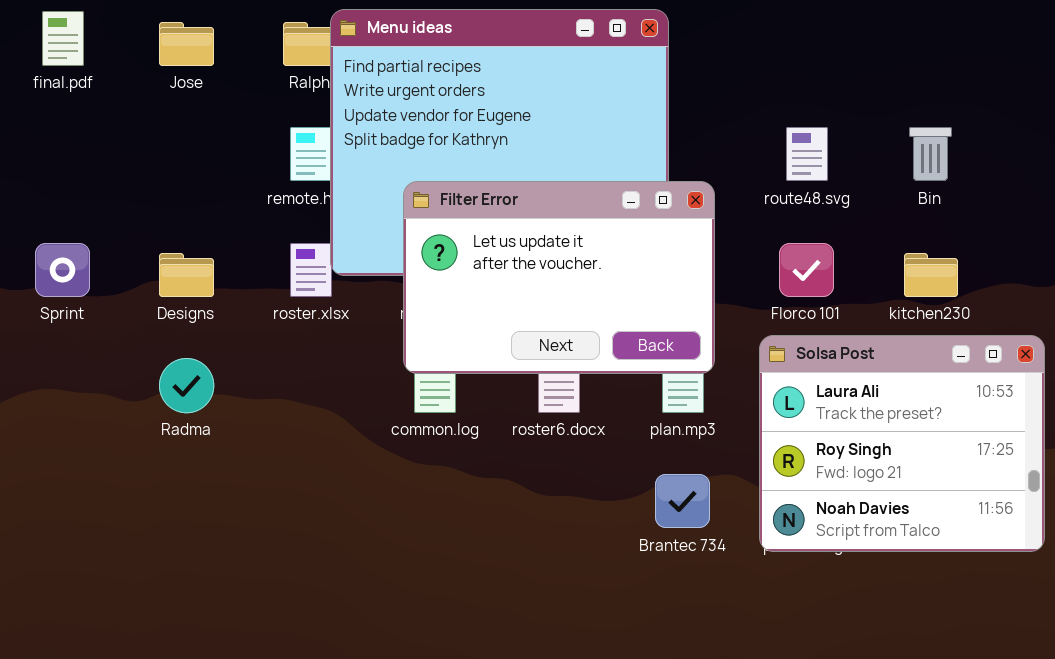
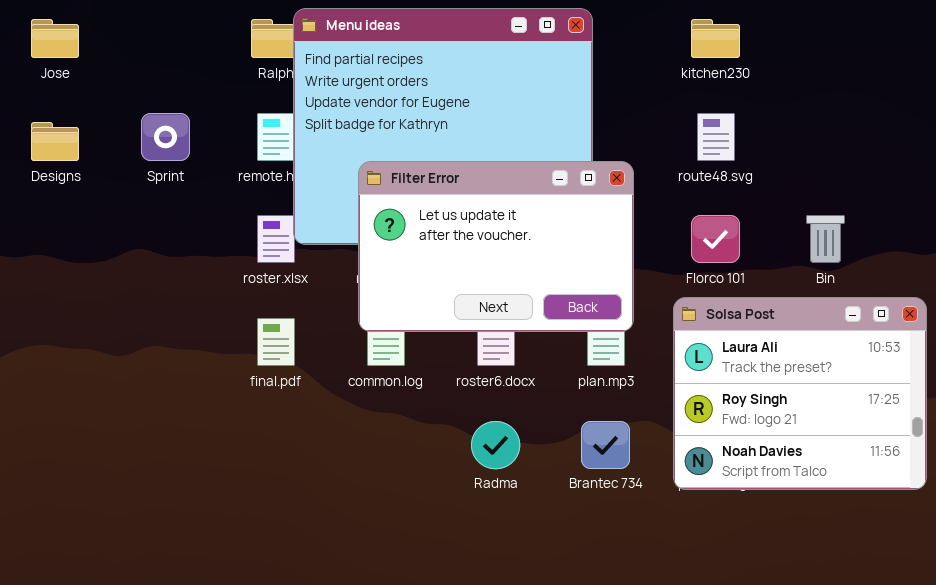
final.pdf: [42,11,84,66] -> [257,318,295,366], moved
Jose: [159,22,214,66] -> [31,19,79,58], moved
Bin: [909,127,952,181] -> [806,215,845,263], moved
Sprint: [35,243,90,297] -> [141,113,190,161], moved
Designs: [159,253,214,297] -> [31,122,79,161], moved
kitchen230: [904,253,958,297] -> [691,19,740,58], moved
Radma: [159,358,214,413] -> [471,421,520,469], moved

